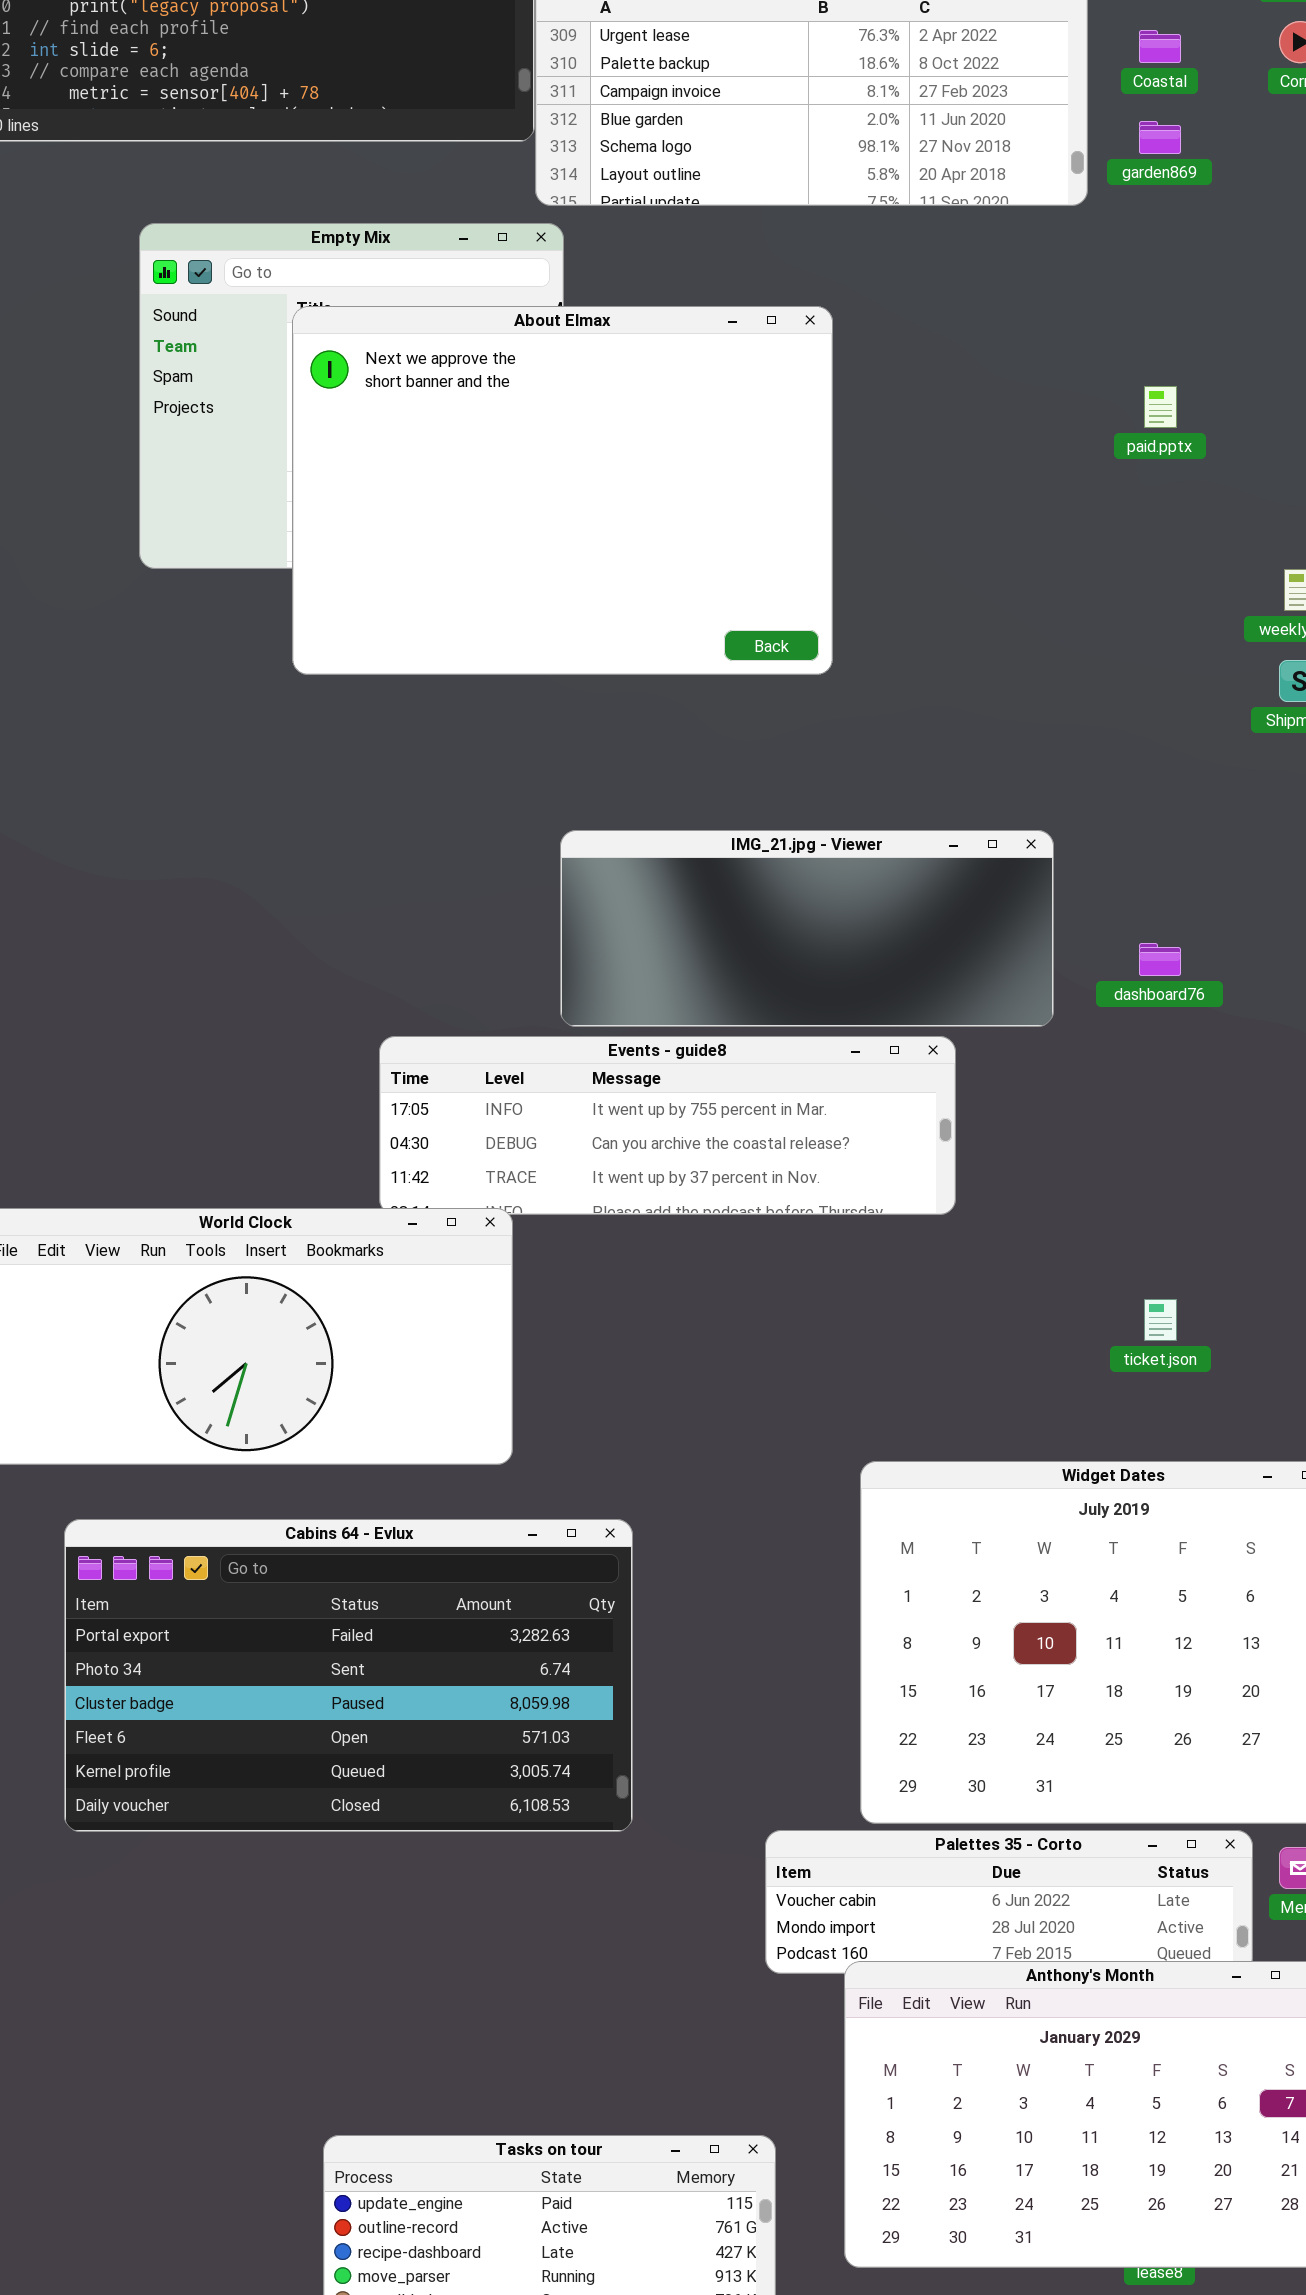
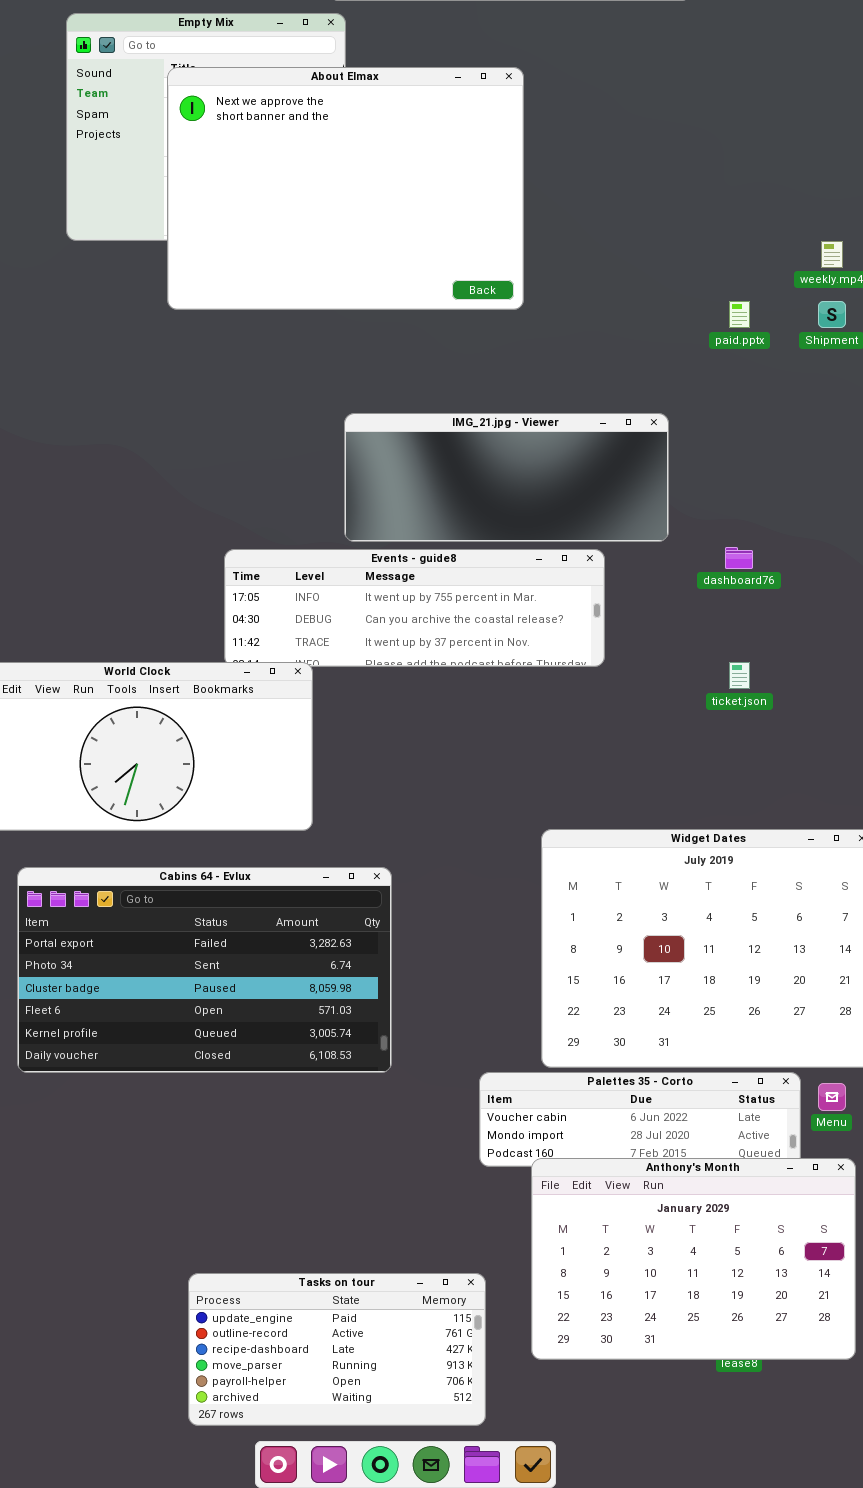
paid.pptx: [1144,386,1177,428] -> [729,301,750,328], moved
dashboard76: [1139,943,1181,976] -> [725,547,753,569], moved
ticket.json: [1144,1299,1177,1341] -> [729,662,750,689], moved

